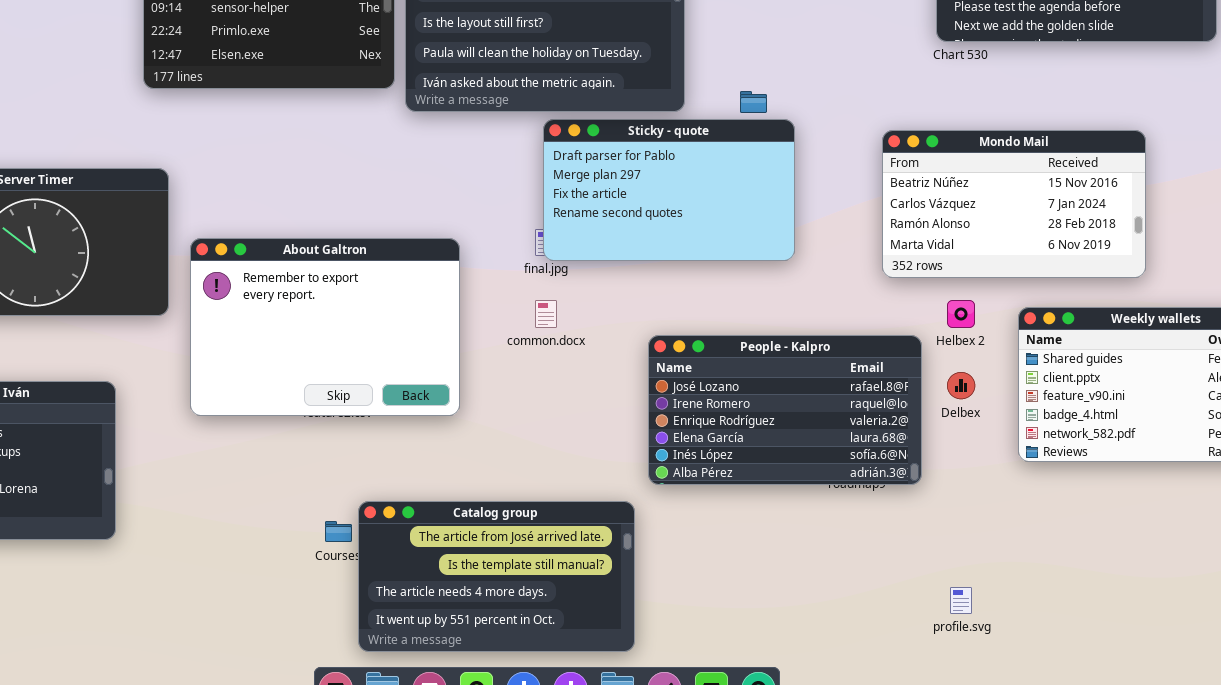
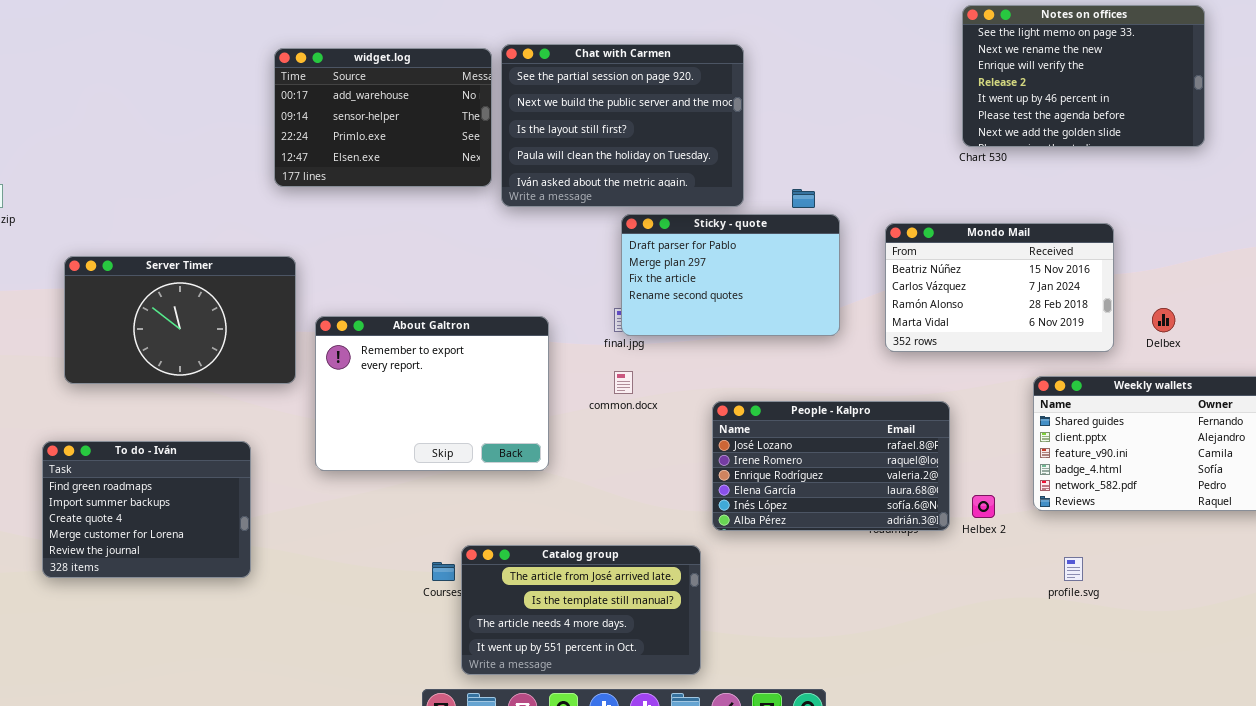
Mondo Mail: [882,130,1146,278] -> [885,223,1114,352], moved
Helbex 2: [947,300,975,328] -> [972,495,995,518], moved
Delbex: [947,372,975,399] -> [1152,308,1175,332], moved
profile.svg: [950,587,972,614] -> [1064,557,1083,581], moved

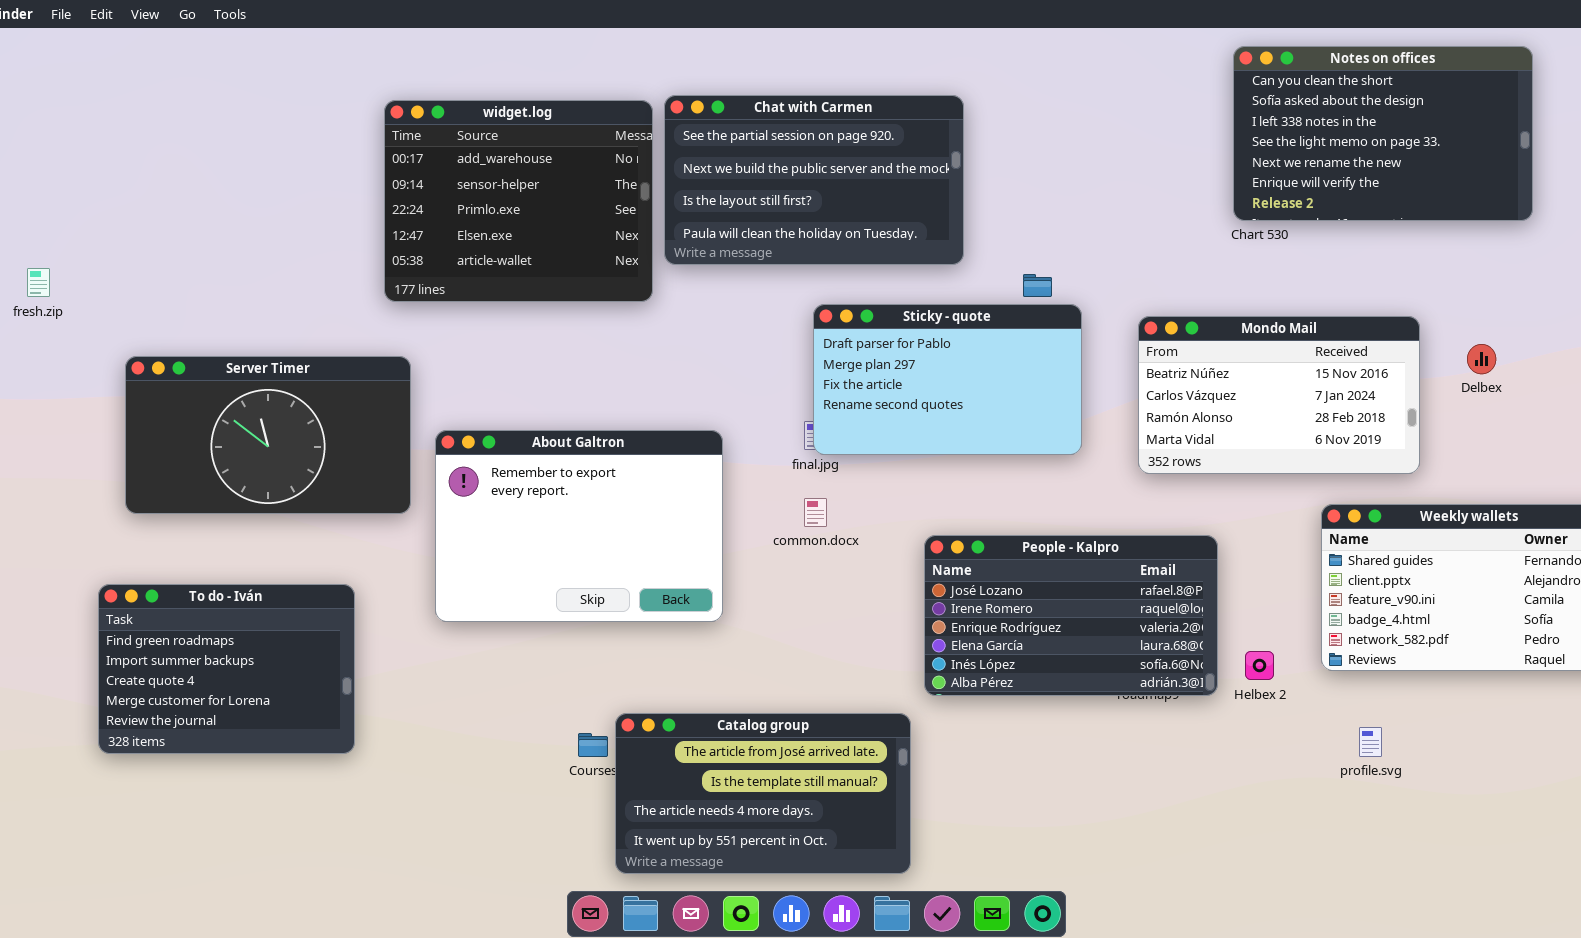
Notes on offices: [962,5,1205,147] -> [1233,46,1533,221], scrolled up 3 rows
Chat with Carmen: [501,44,744,207] -> [664,95,964,265], resized
widget.log: [274,48,492,187] -> [384,100,653,302], resized
Delbex: [1152,308,1175,332] -> [1467,344,1496,374], moved

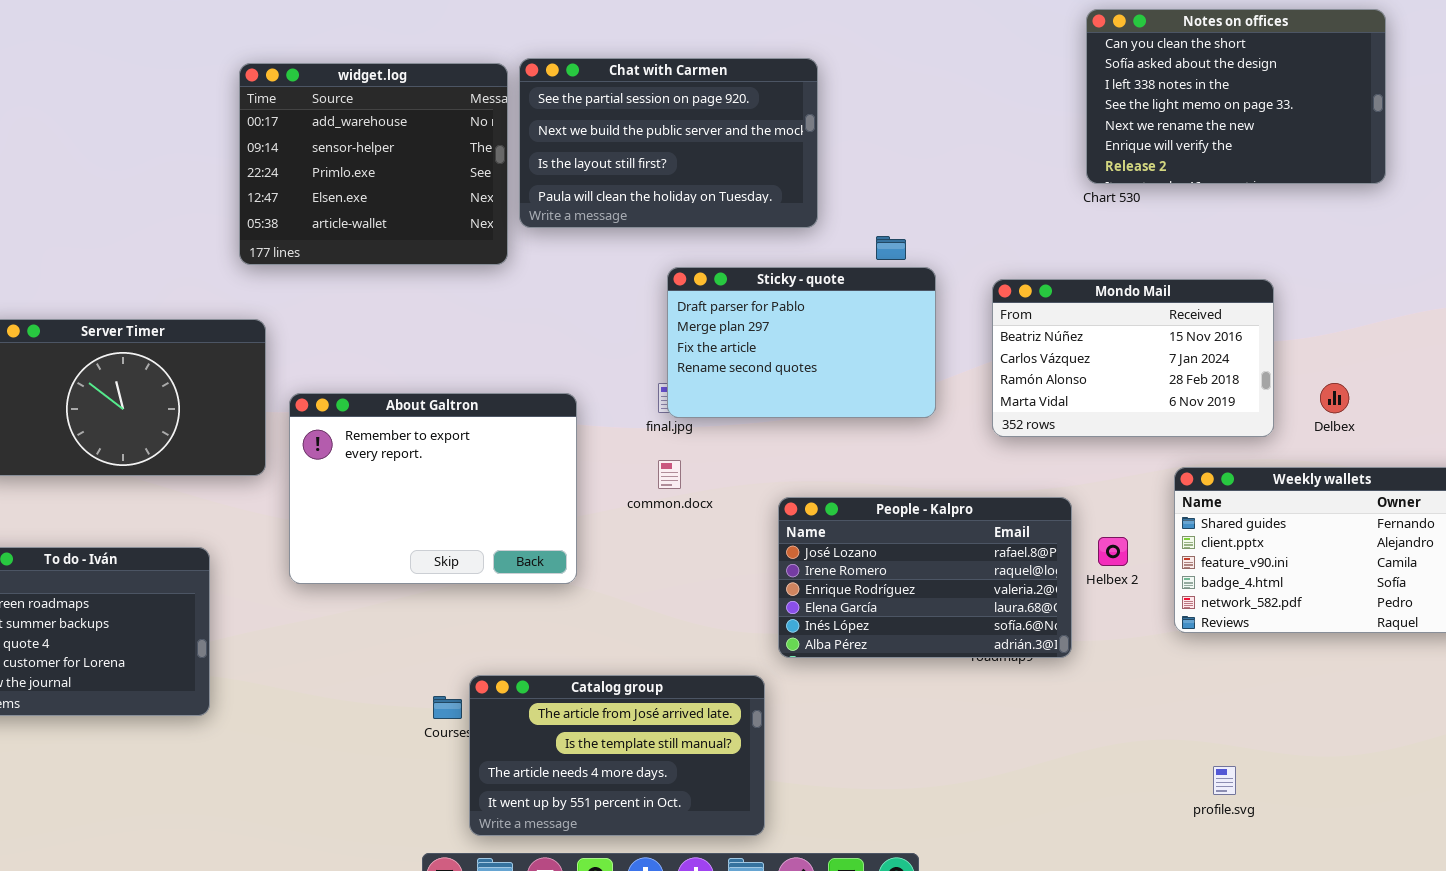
Delbex: [1467,344,1496,374] -> [1320,383,1349,413], moved
Helbex 2: [1245,651,1274,680] -> [1098,537,1128,566], moved
profile.svg: [1359,727,1382,757] -> [1213,766,1236,795], moved

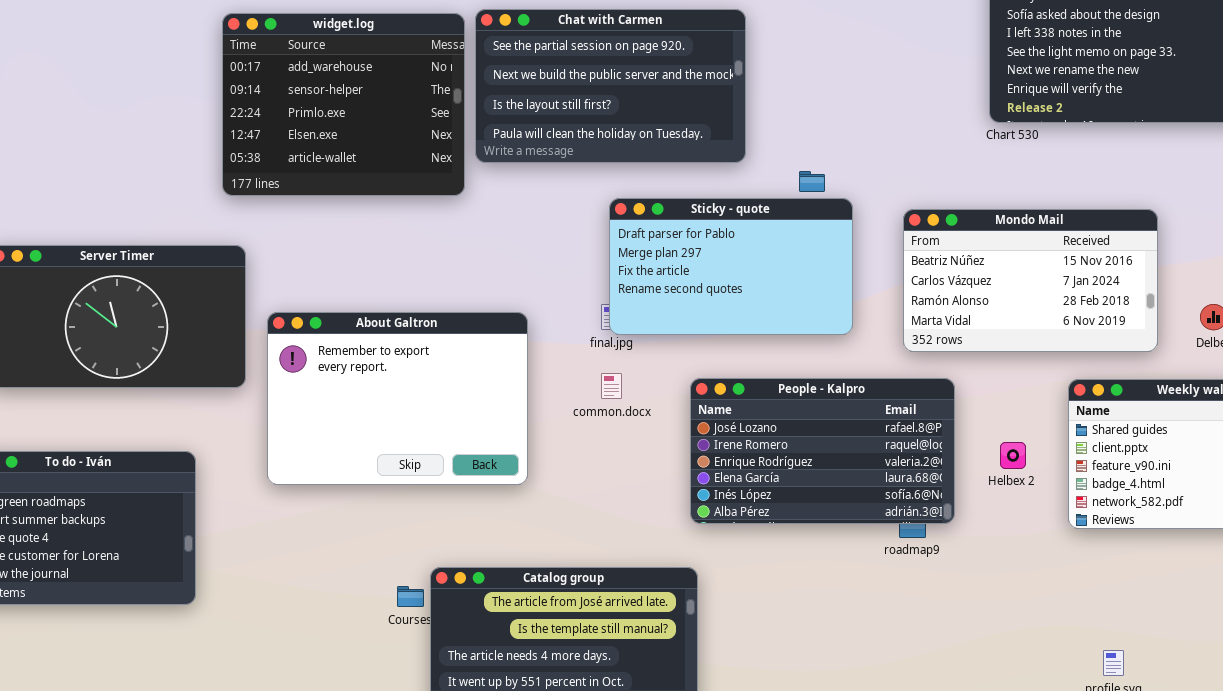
People - Kalpro: [778,497,1072,658] -> [690,378,955,524], moved

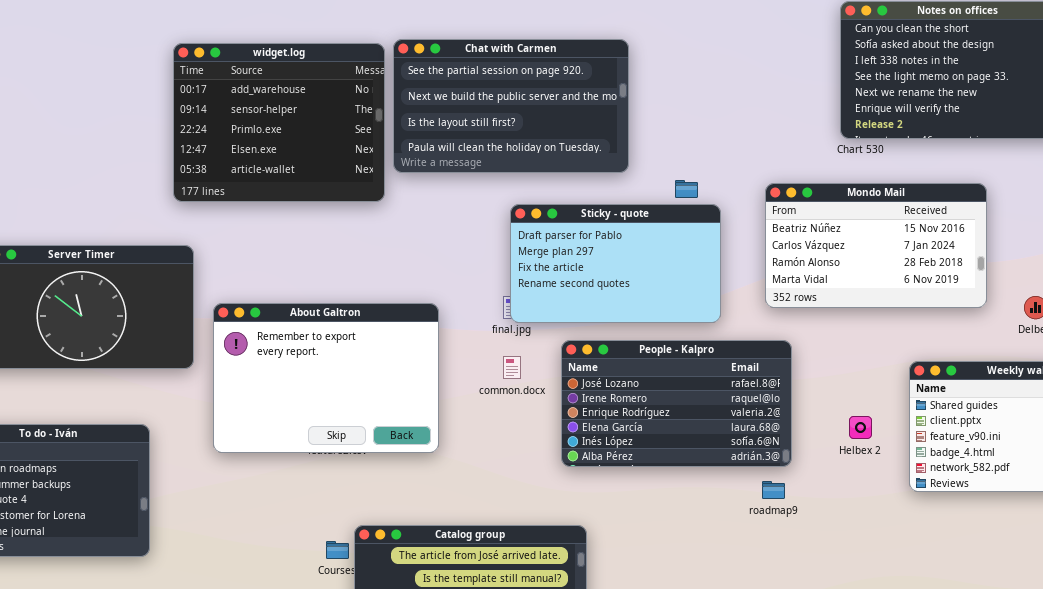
Mondo Mail: [903,209,1158,352] -> [765,183,987,308], moved
People - Kalpro: [690,378,955,524] -> [561,340,792,467], moved

